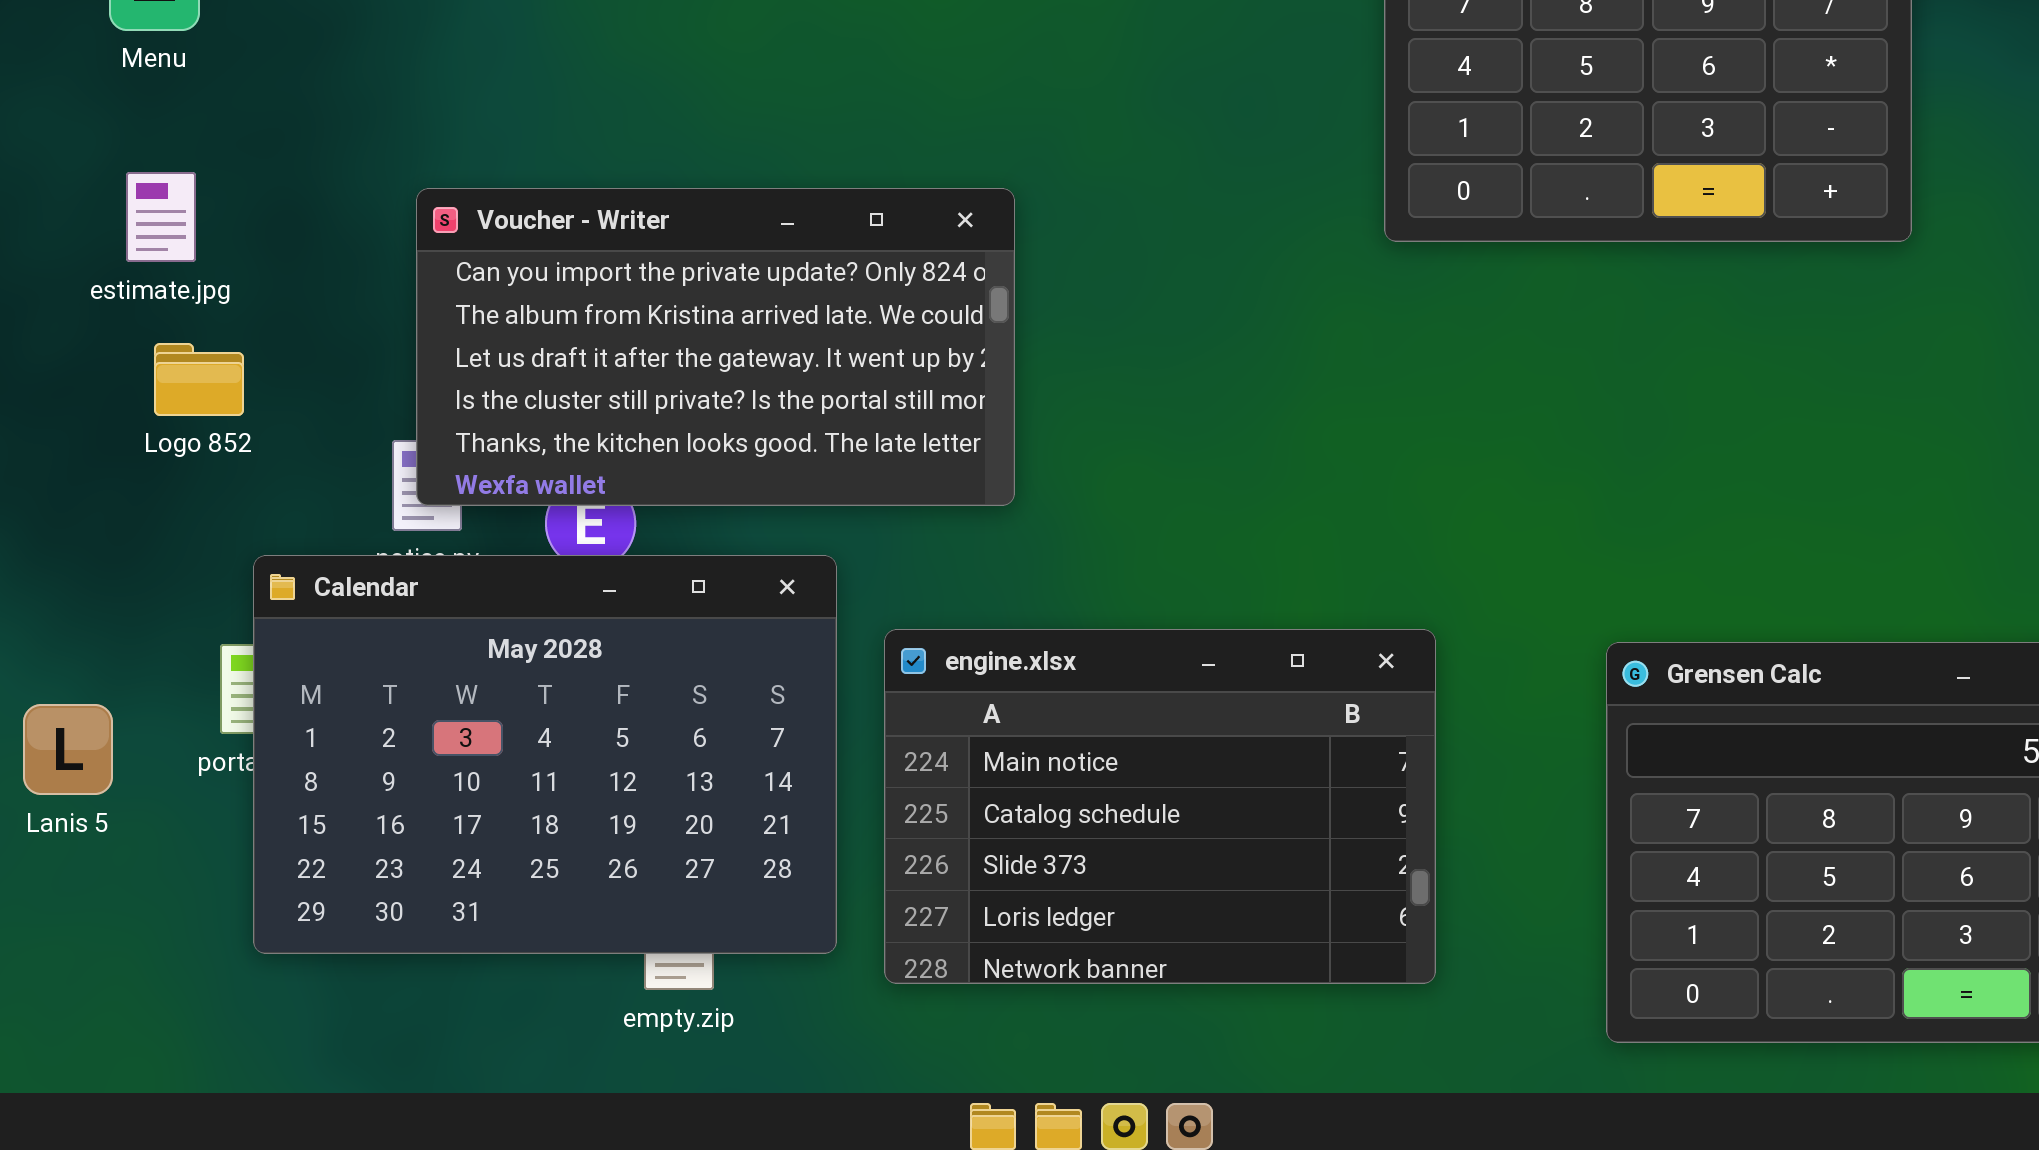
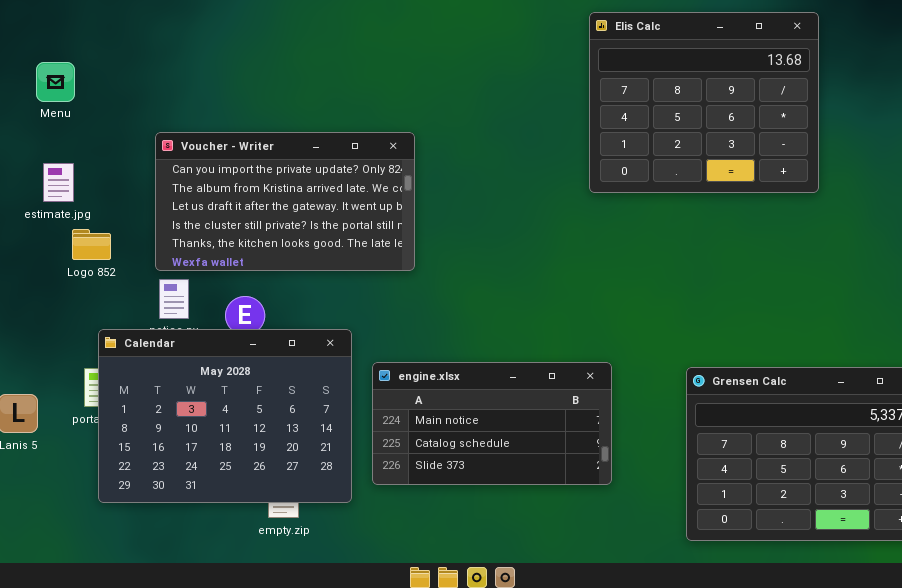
Voucher - Writer: [416,188,1015,506] -> [155,132,415,271], moved
Logo 852: [154,343,244,416] -> [72,229,111,260], moved
engine.xlsx: [884,629,1436,984] -> [372,362,612,485], resized

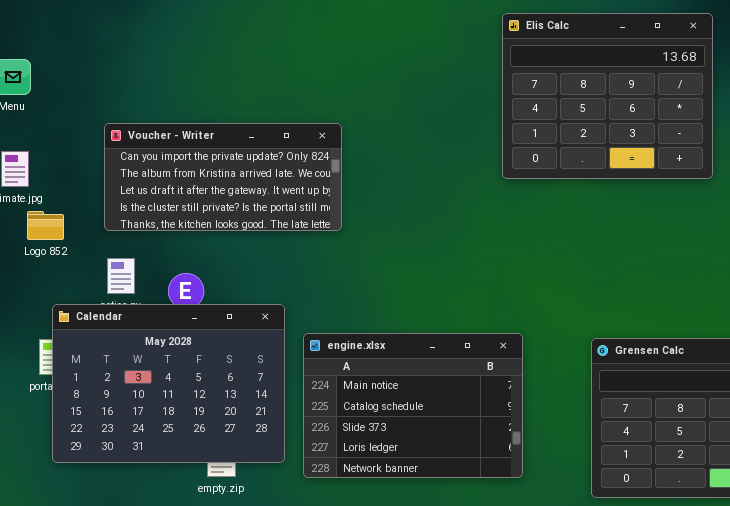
Voucher - Writer: [155,132,415,271] -> [104,123,342,231], resized
engine.xlsx: [372,362,612,485] -> [303,333,523,478], resized

